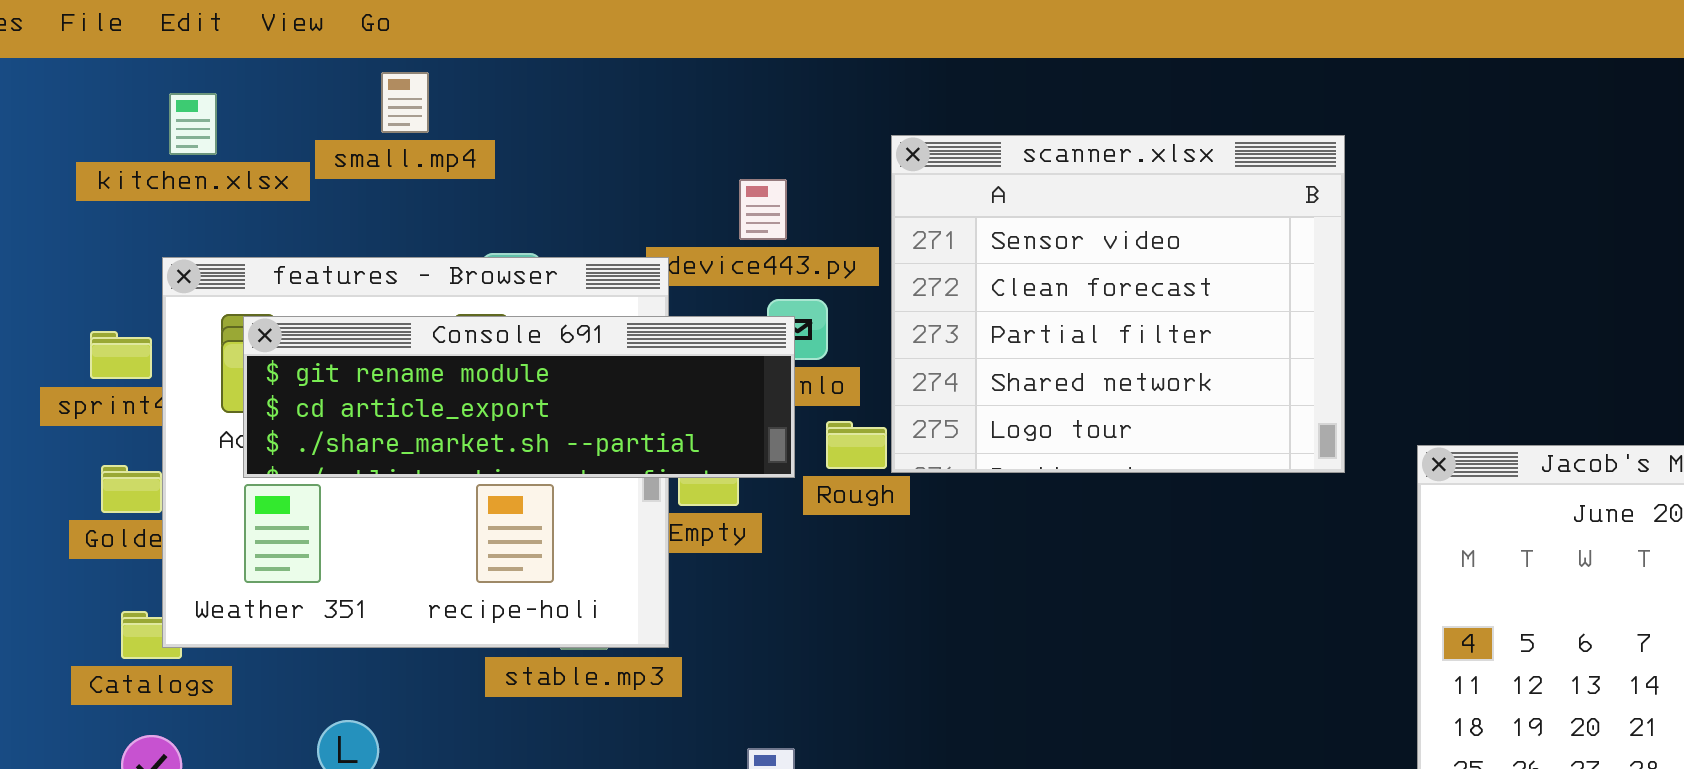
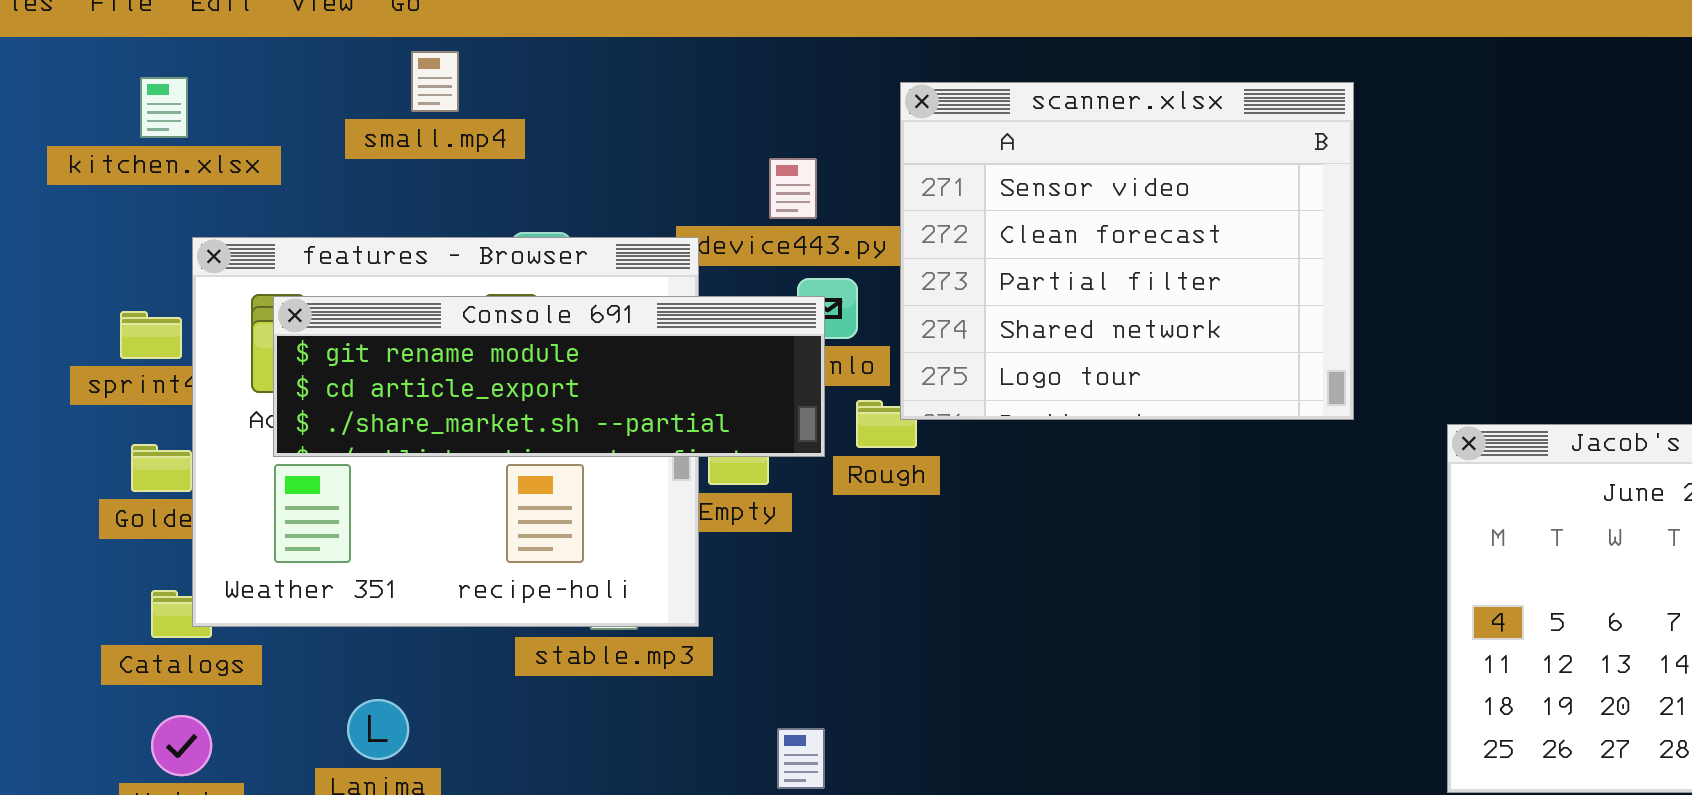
kitchen.xlsx: [169,93,217,155] -> [140,77,188,138], moved
scanner.xlsx: [891,135,1345,473] -> [900,82,1354,420], moved

